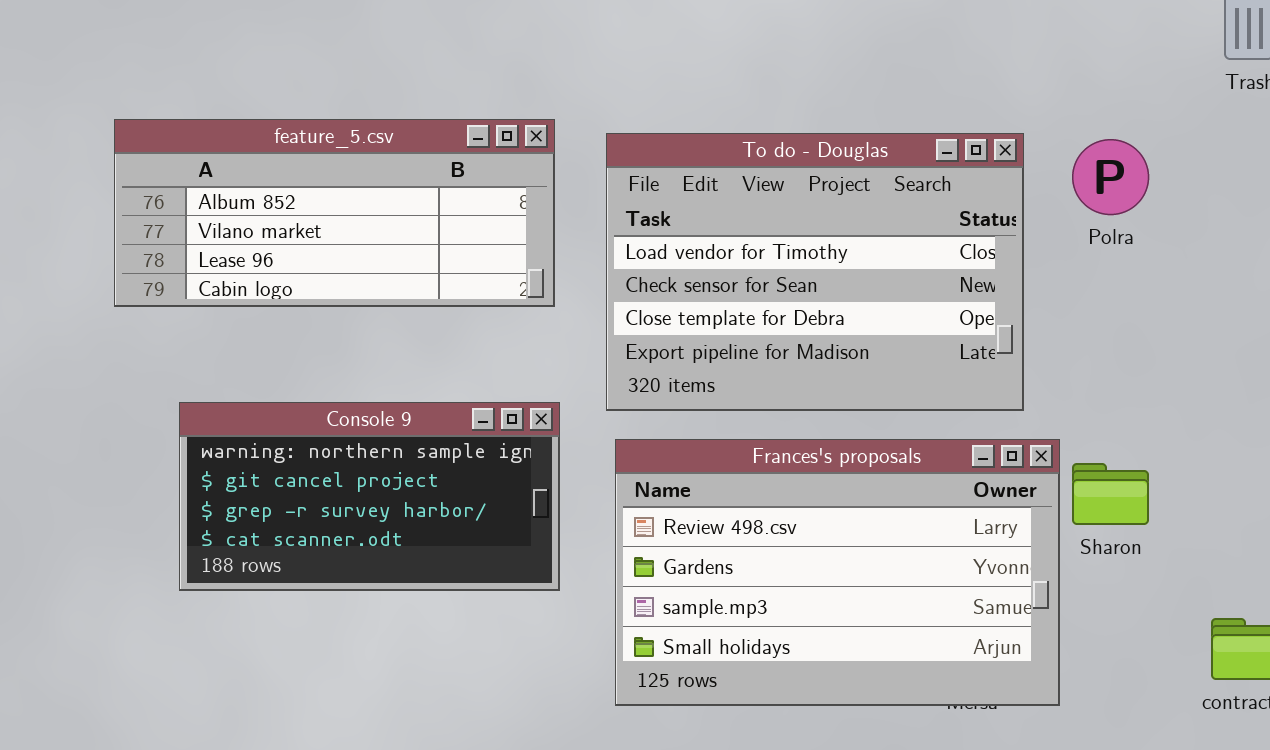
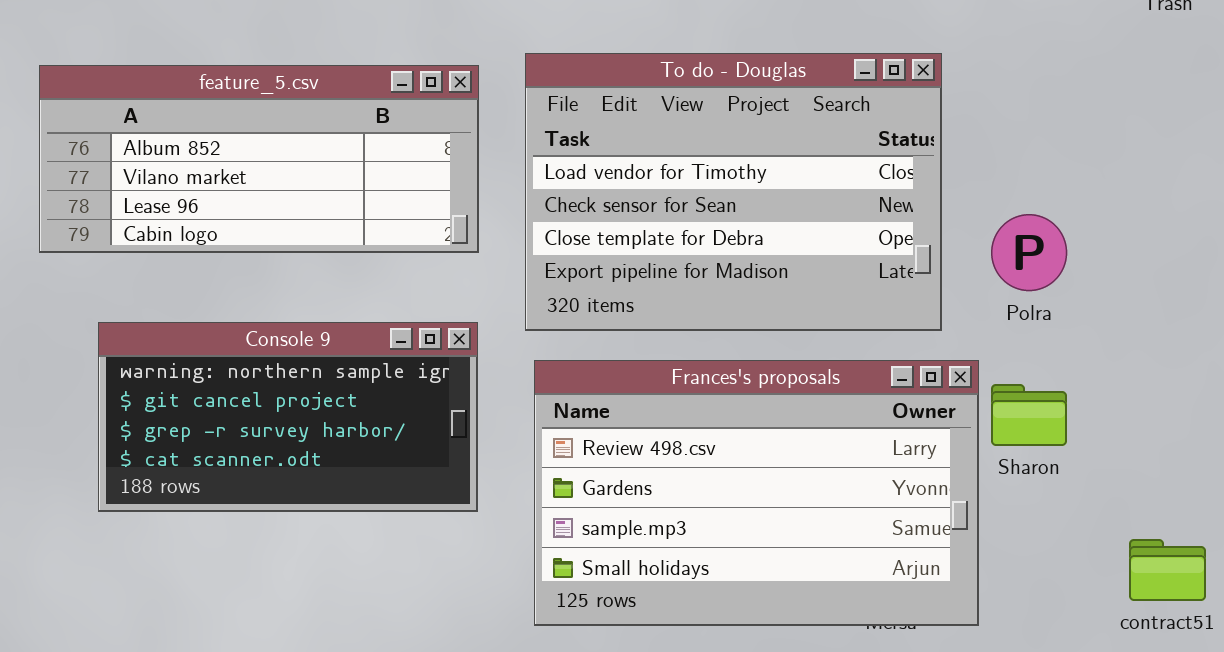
feature_5.csv: [114,119,555,307] -> [39,65,479,253], moved
Polra: [1072,139,1149,215] -> [991,214,1067,291], moved

